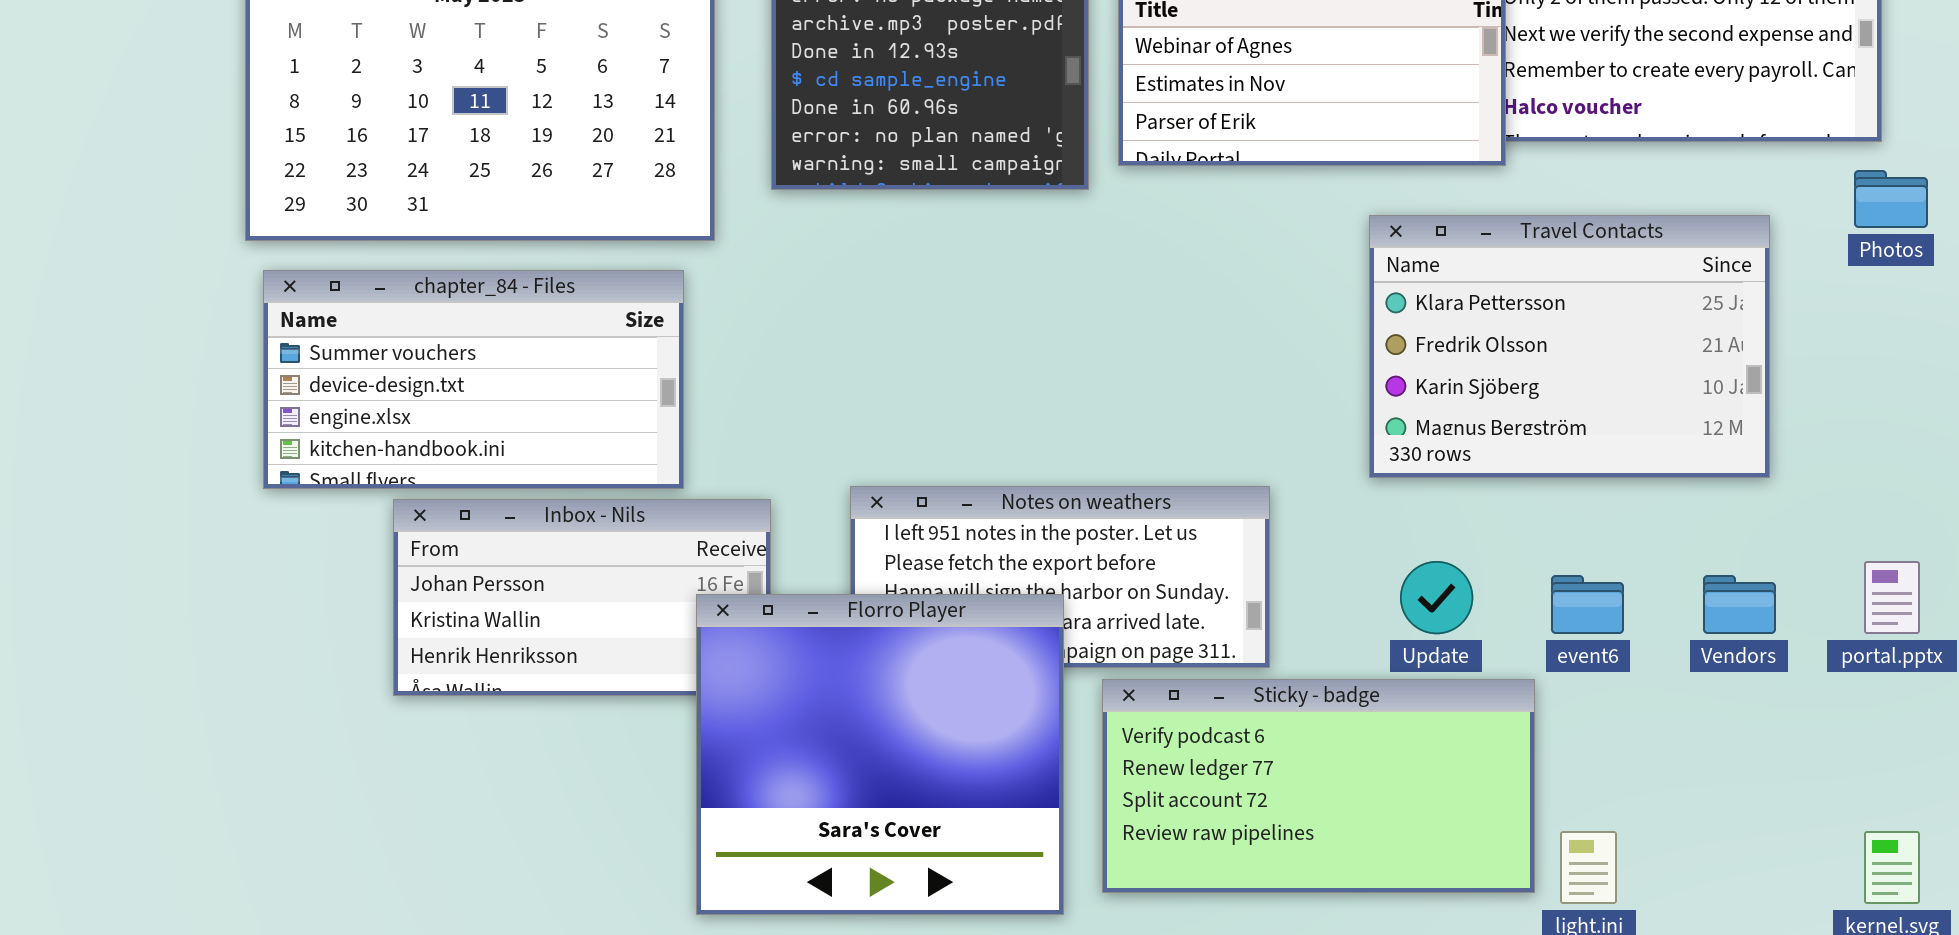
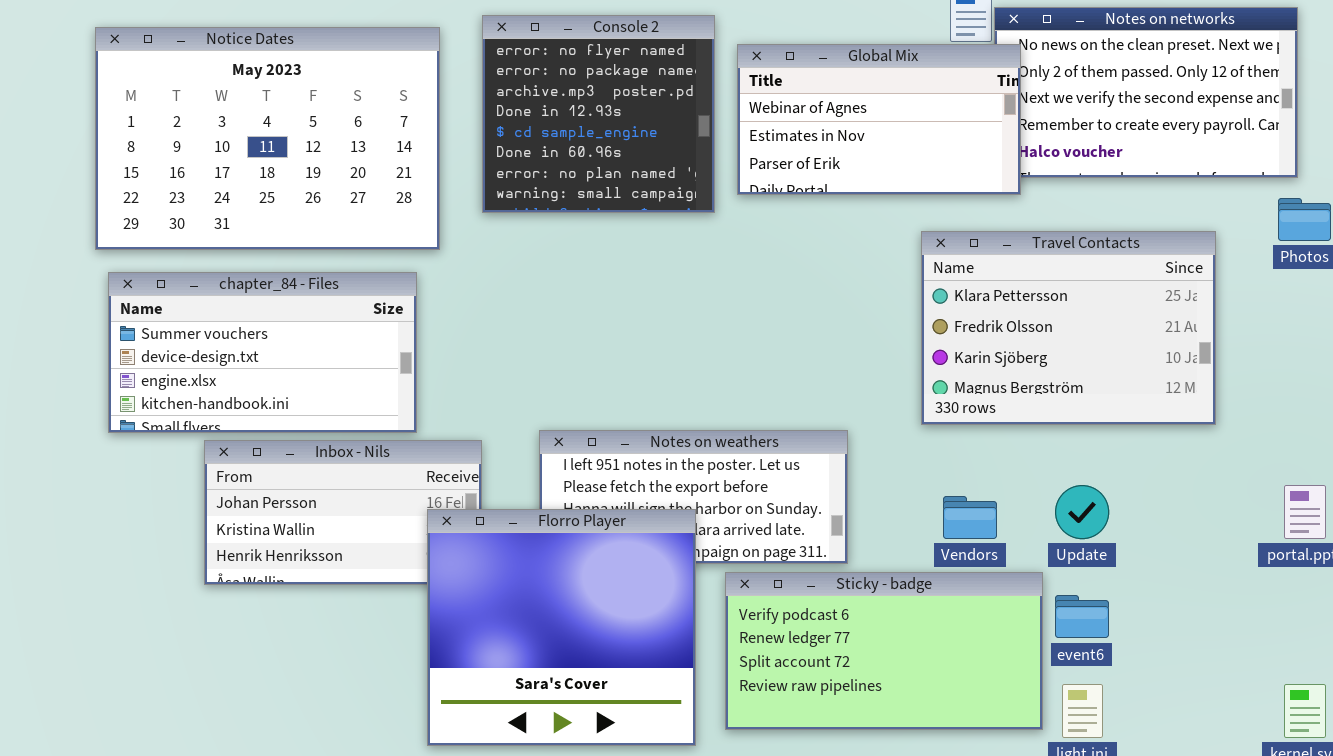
Update: [1400,561,1473,634] -> [1055,485,1109,539], moved
event6: [1551,575,1624,634] -> [1055,595,1109,638], moved
Vendors: [1703,575,1776,634] -> [943,496,997,539], moved

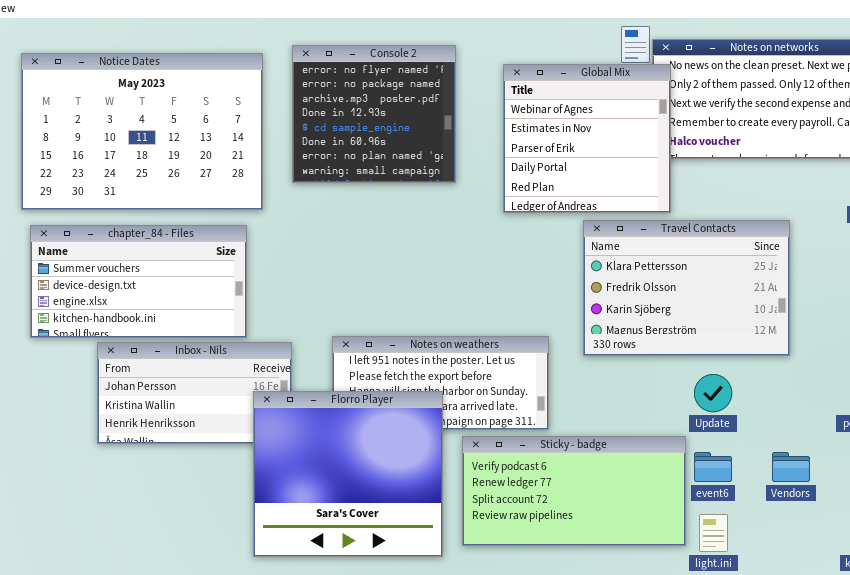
Global Mix: [737,44,1021,195] -> [503,64,671,213], resized
Travel Contacts: [921,231,1216,425] -> [583,220,790,356], moved
Vendors: [943,496,997,539] -> [772,452,810,482], moved

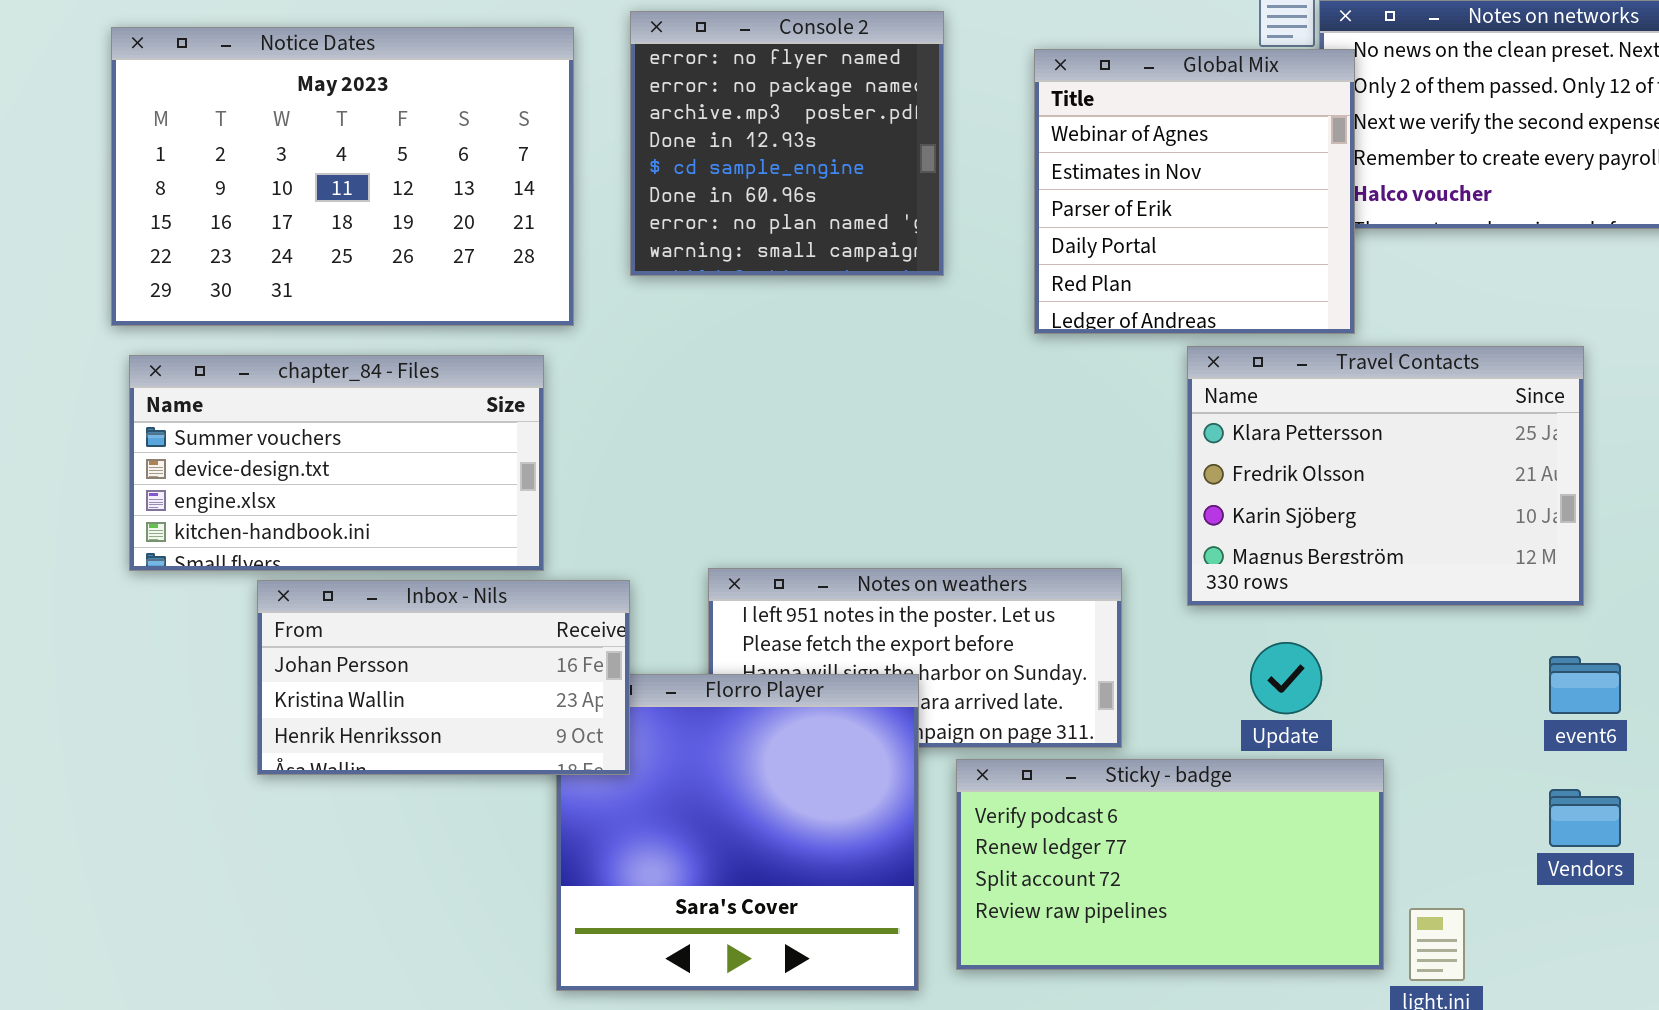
Inbox - Nils: [97,342,292,444] -> [257,580,630,775], raised
Update: [694,374,732,412] -> [1250,642,1322,714], moved
event6: [694,452,732,482] -> [1549,656,1621,714], moved

